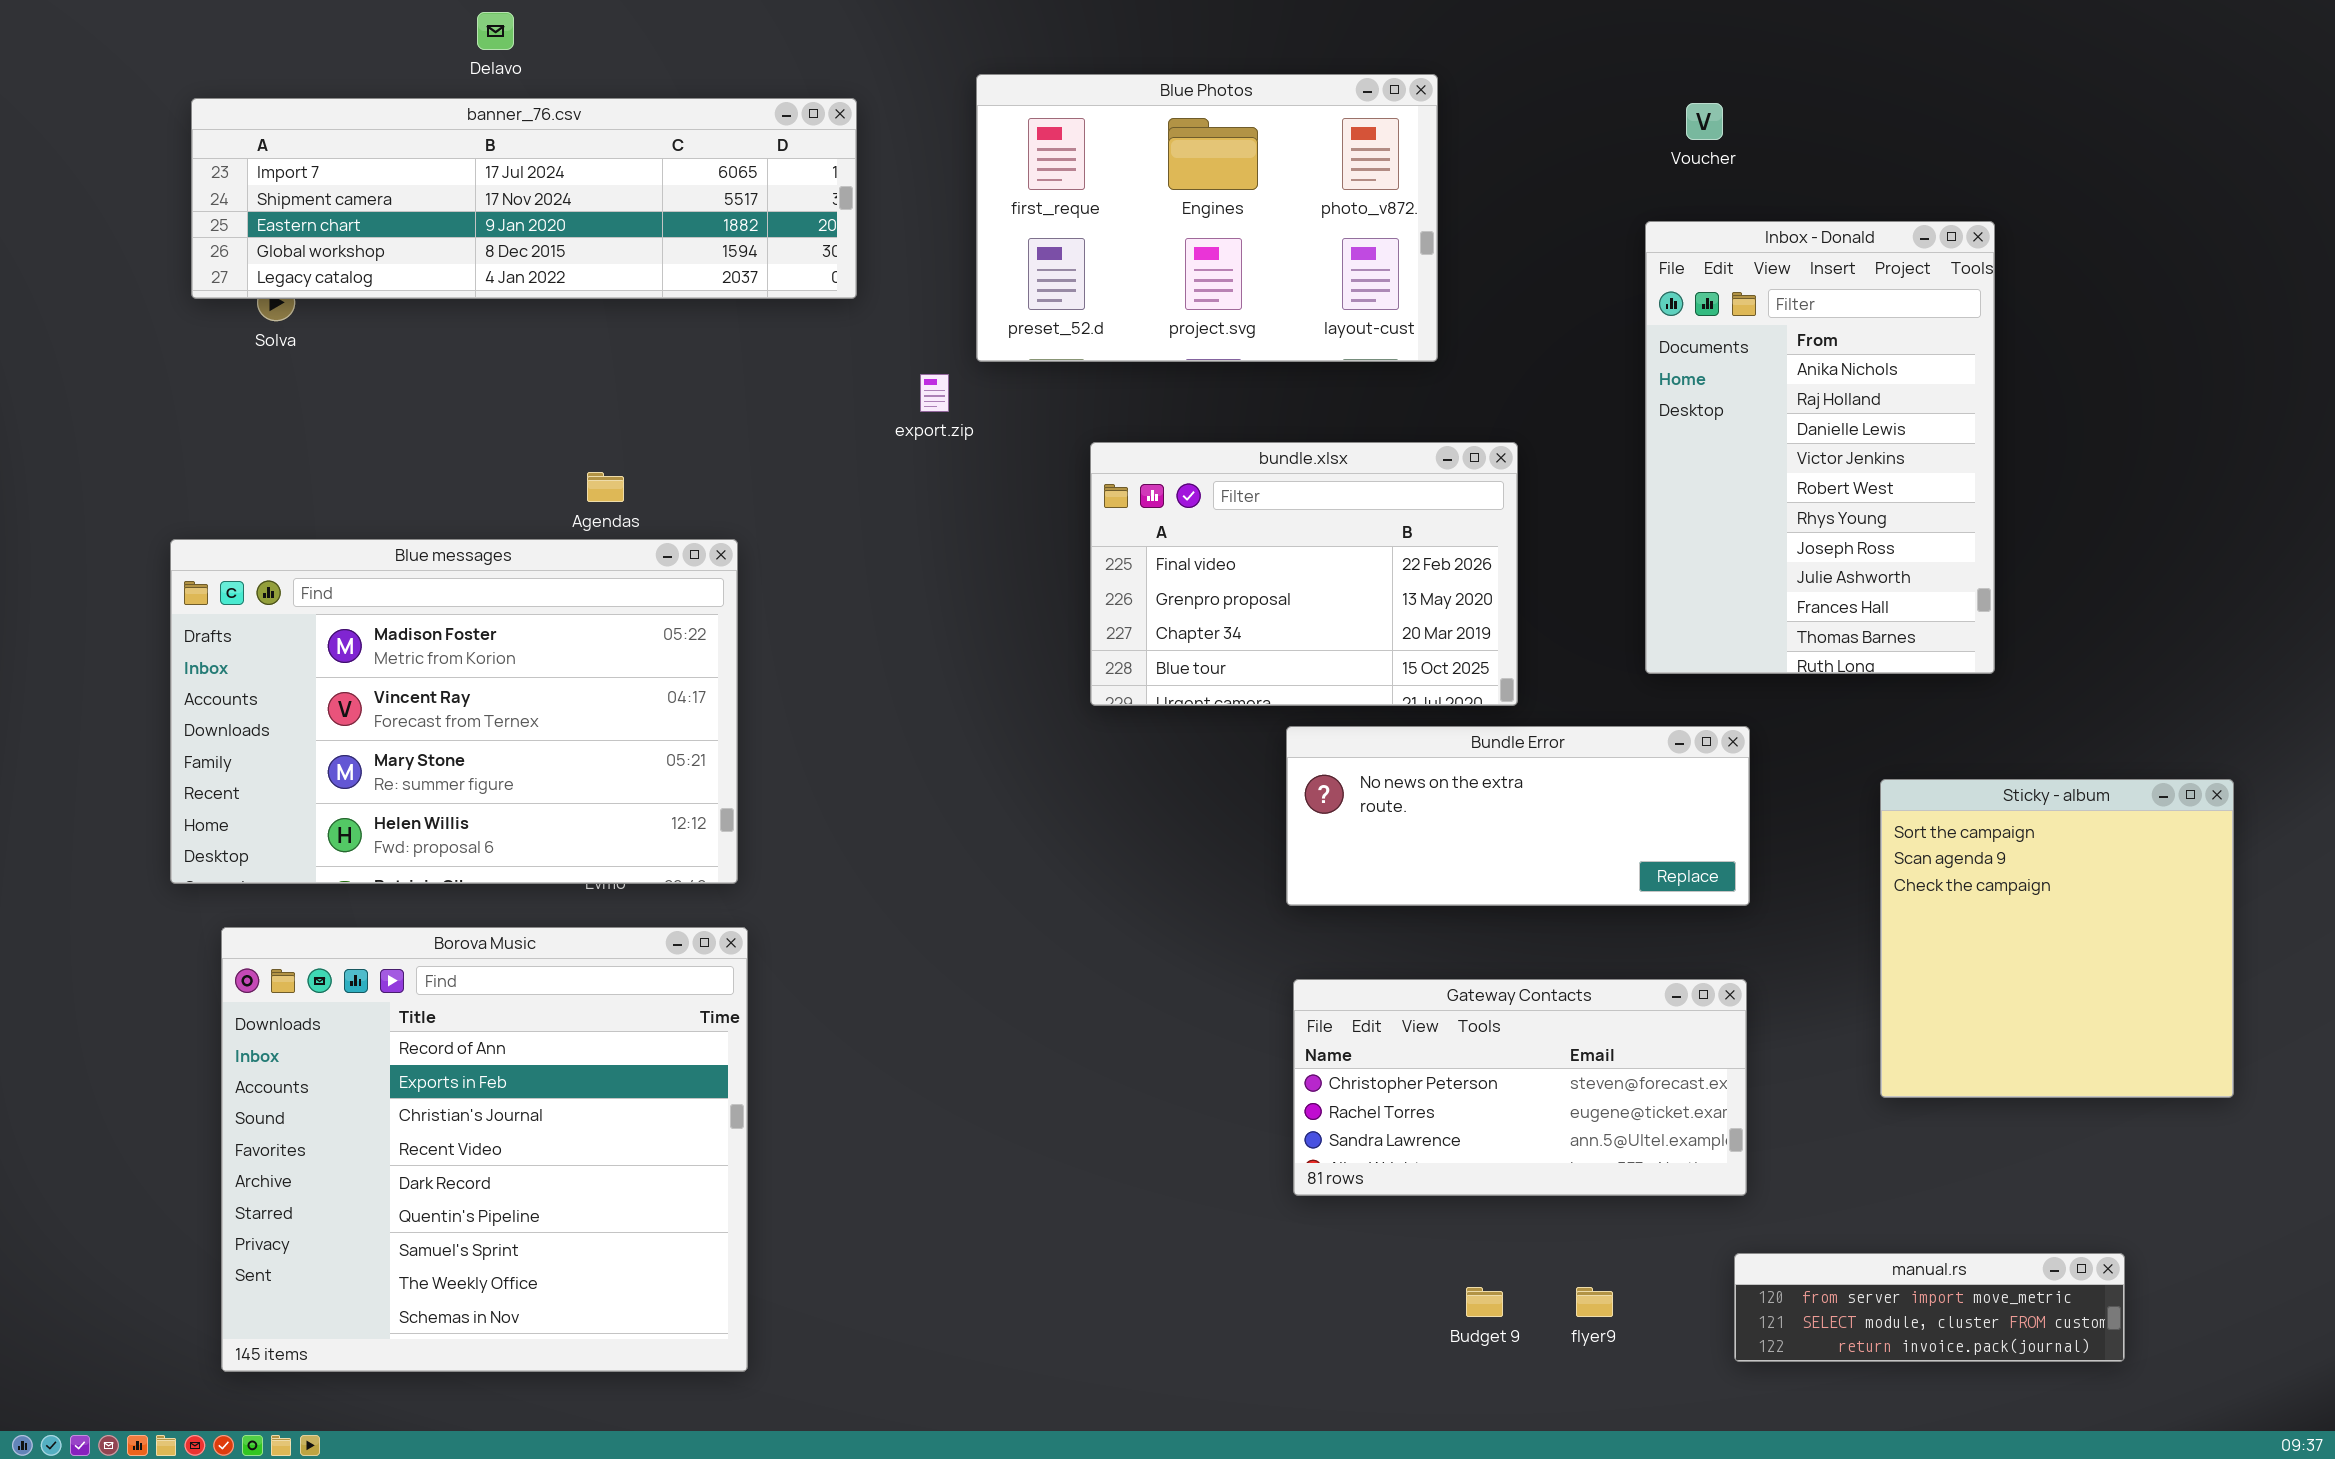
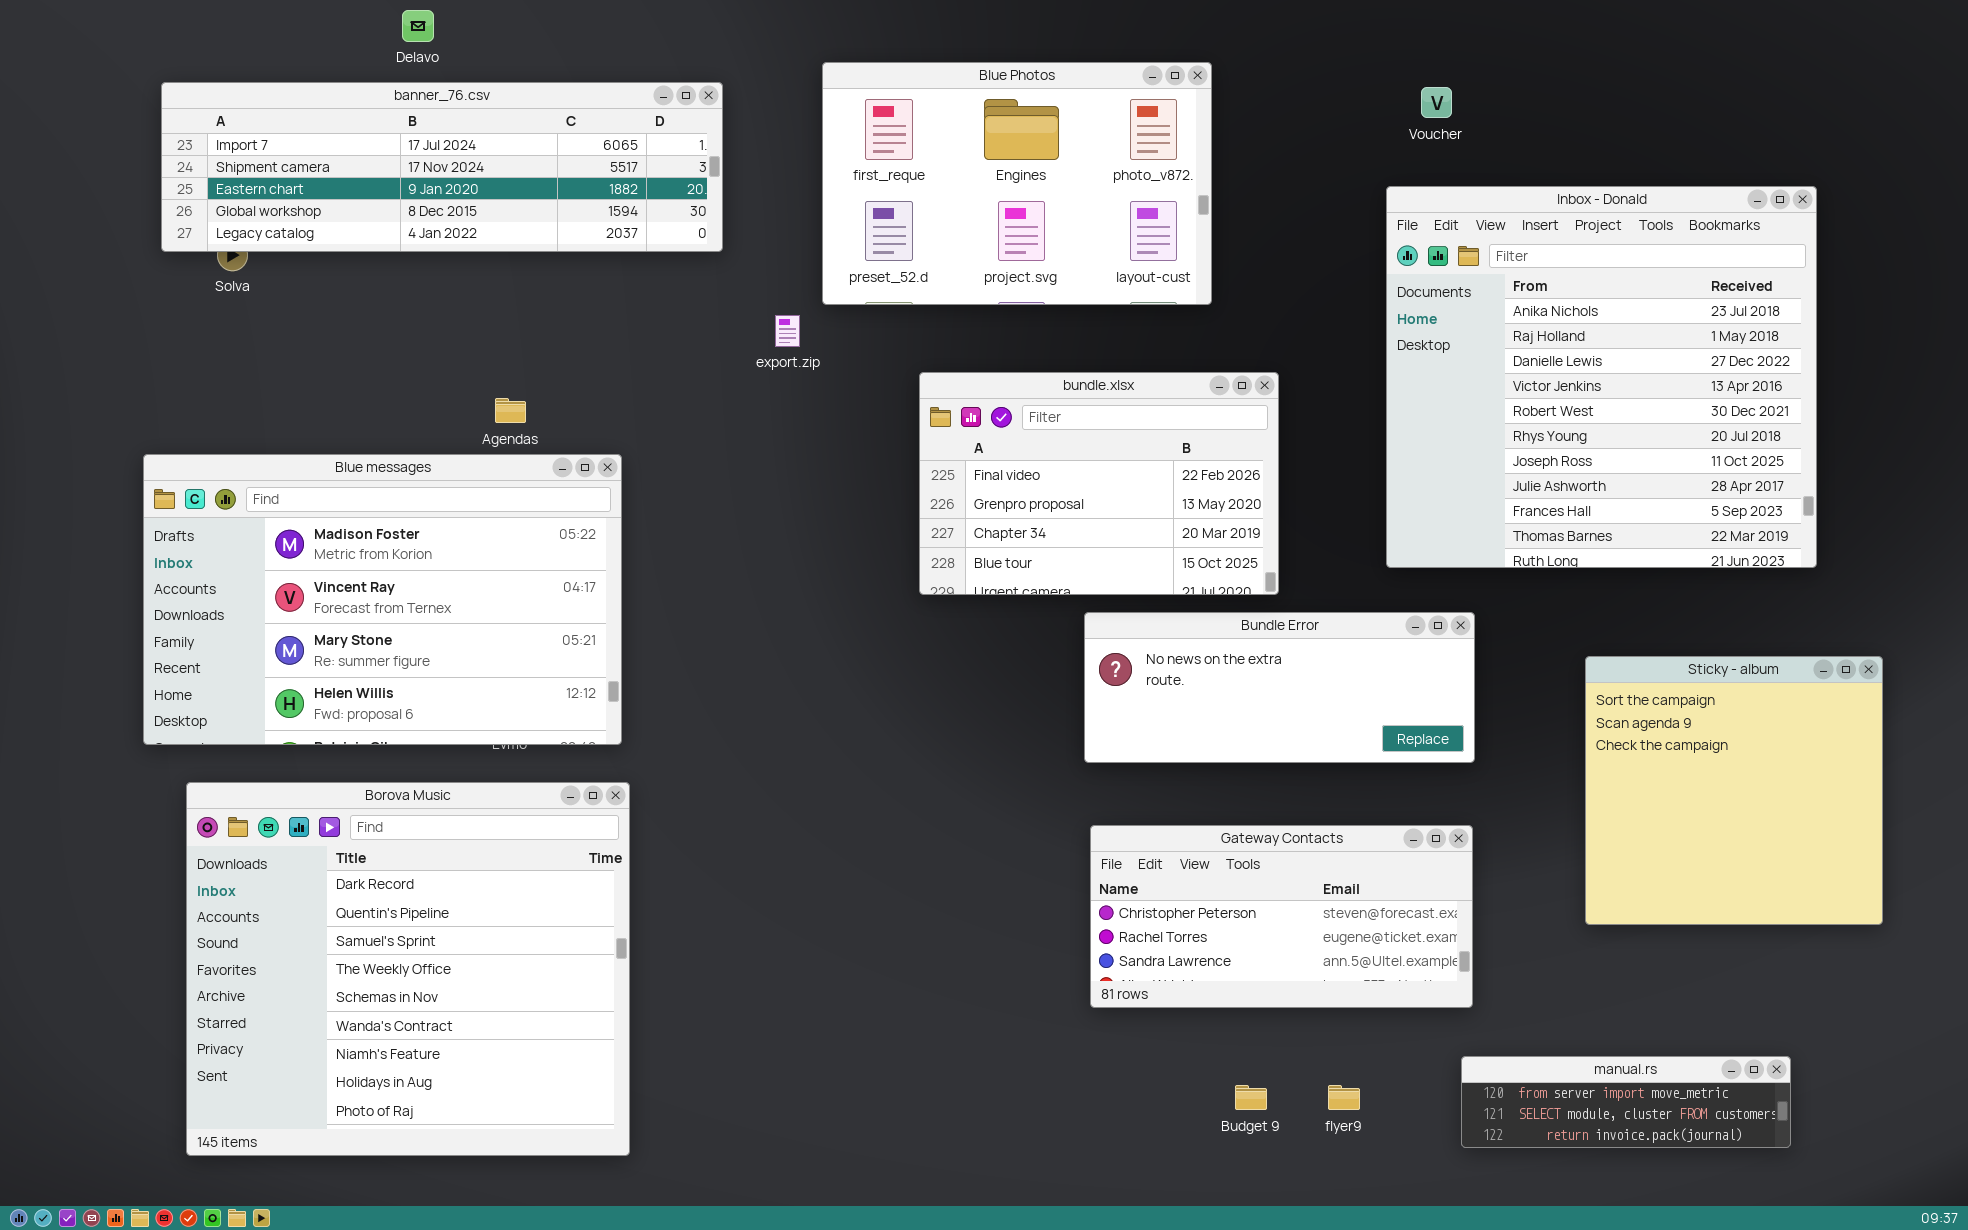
Inbox - Donald: [1645,221,1995,674] -> [1386,186,1817,568], resized
Borova Music: [221,927,748,1372] -> [186,782,630,1156], scrolled down 4 rows

